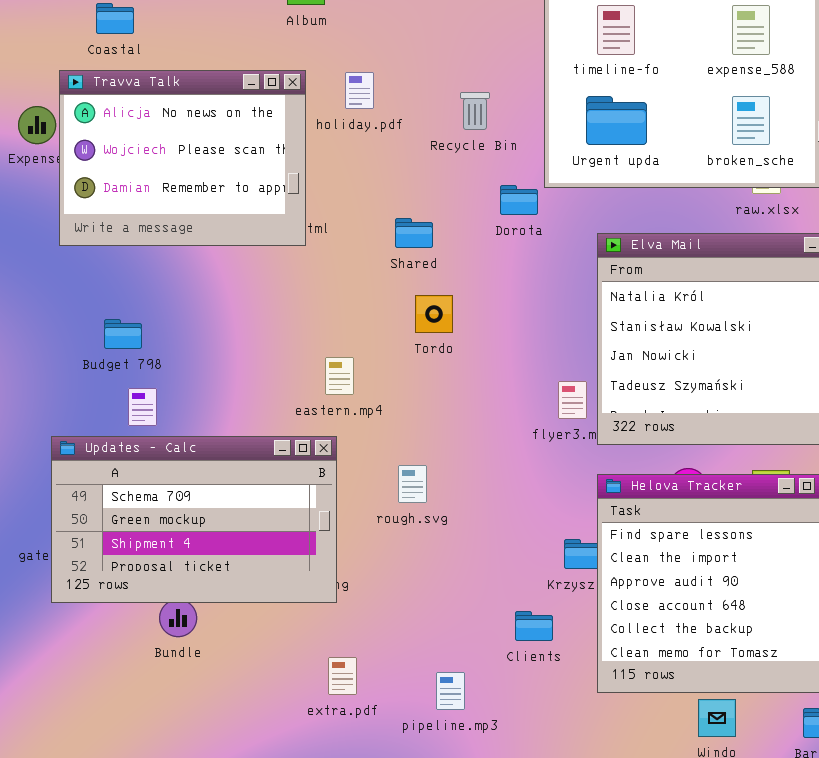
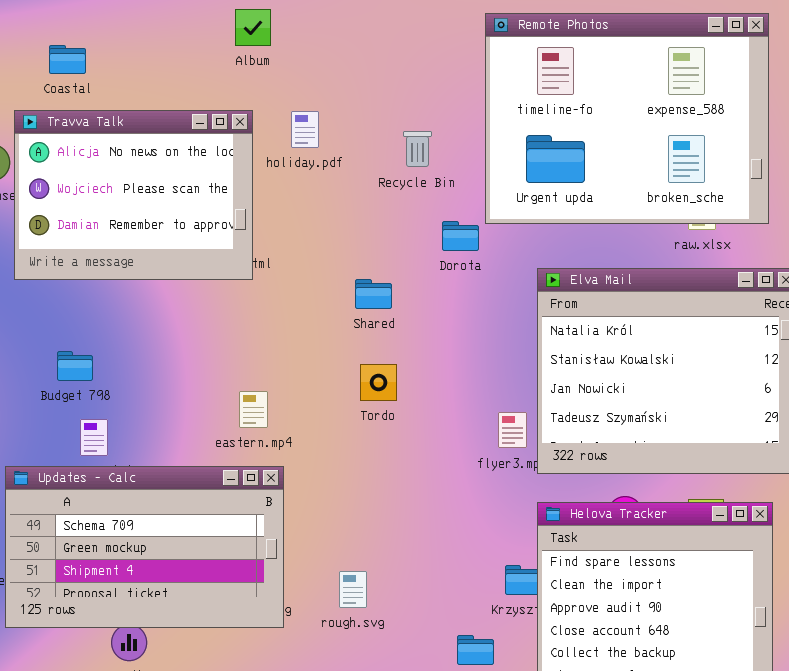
Shared: [395,218,433,248] -> [355,279,392,309], moved
Tordo: [415,295,453,333] -> [360,364,397,401], moved
eastern.mp4: [325,357,354,395] -> [239,391,268,428], moved
rough.svg: [398,465,427,503] -> [339,571,367,608], moved

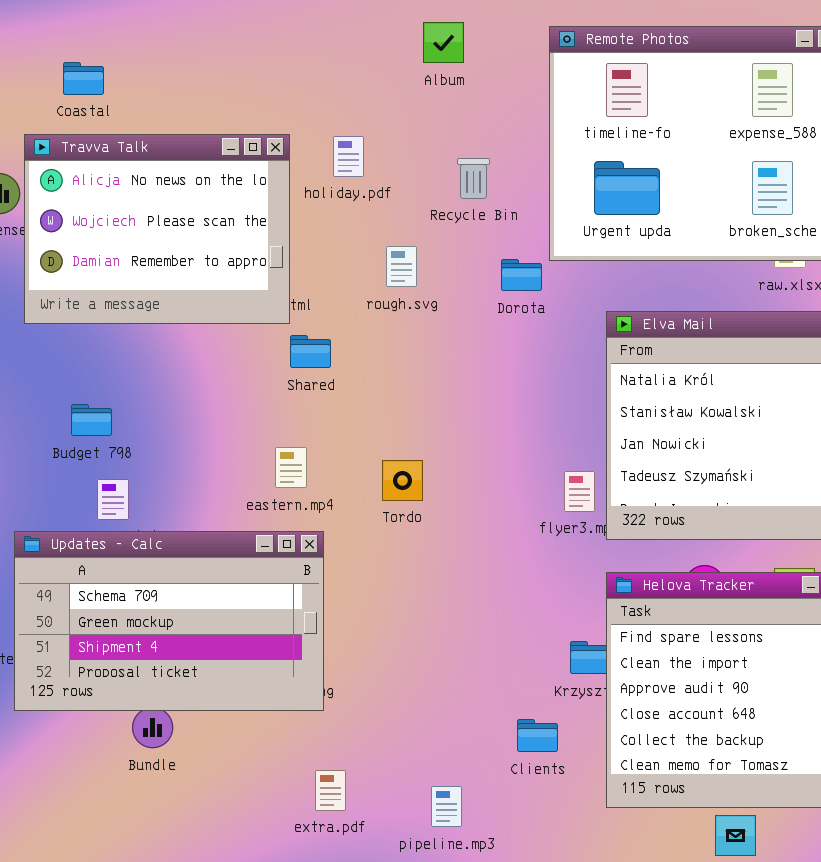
Album: [235,9,271,46] -> [423,22,464,63], moved
Shared: [355,279,392,309] -> [290,335,331,368], moved
Tordo: [360,364,397,401] -> [382,460,423,501], moved
rough.svg: [339,571,367,608] -> [386,246,417,287], moved

